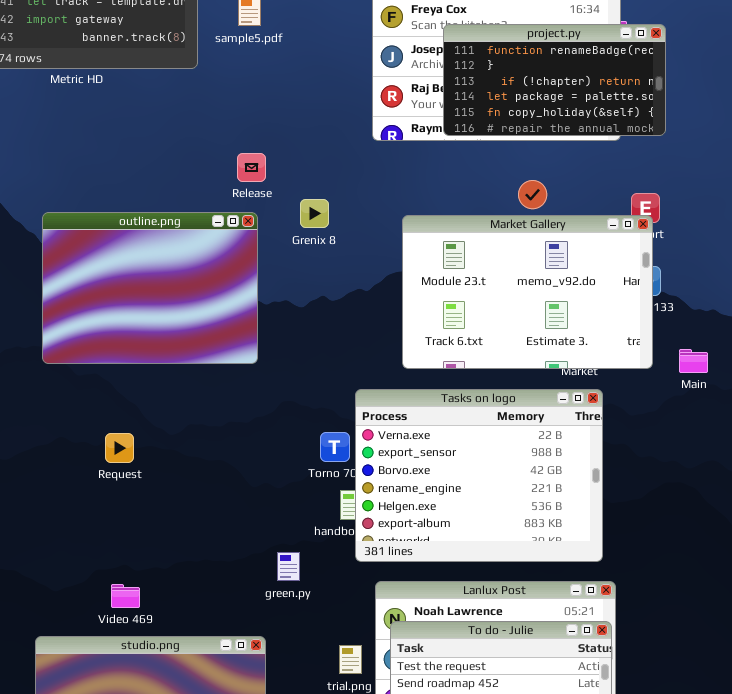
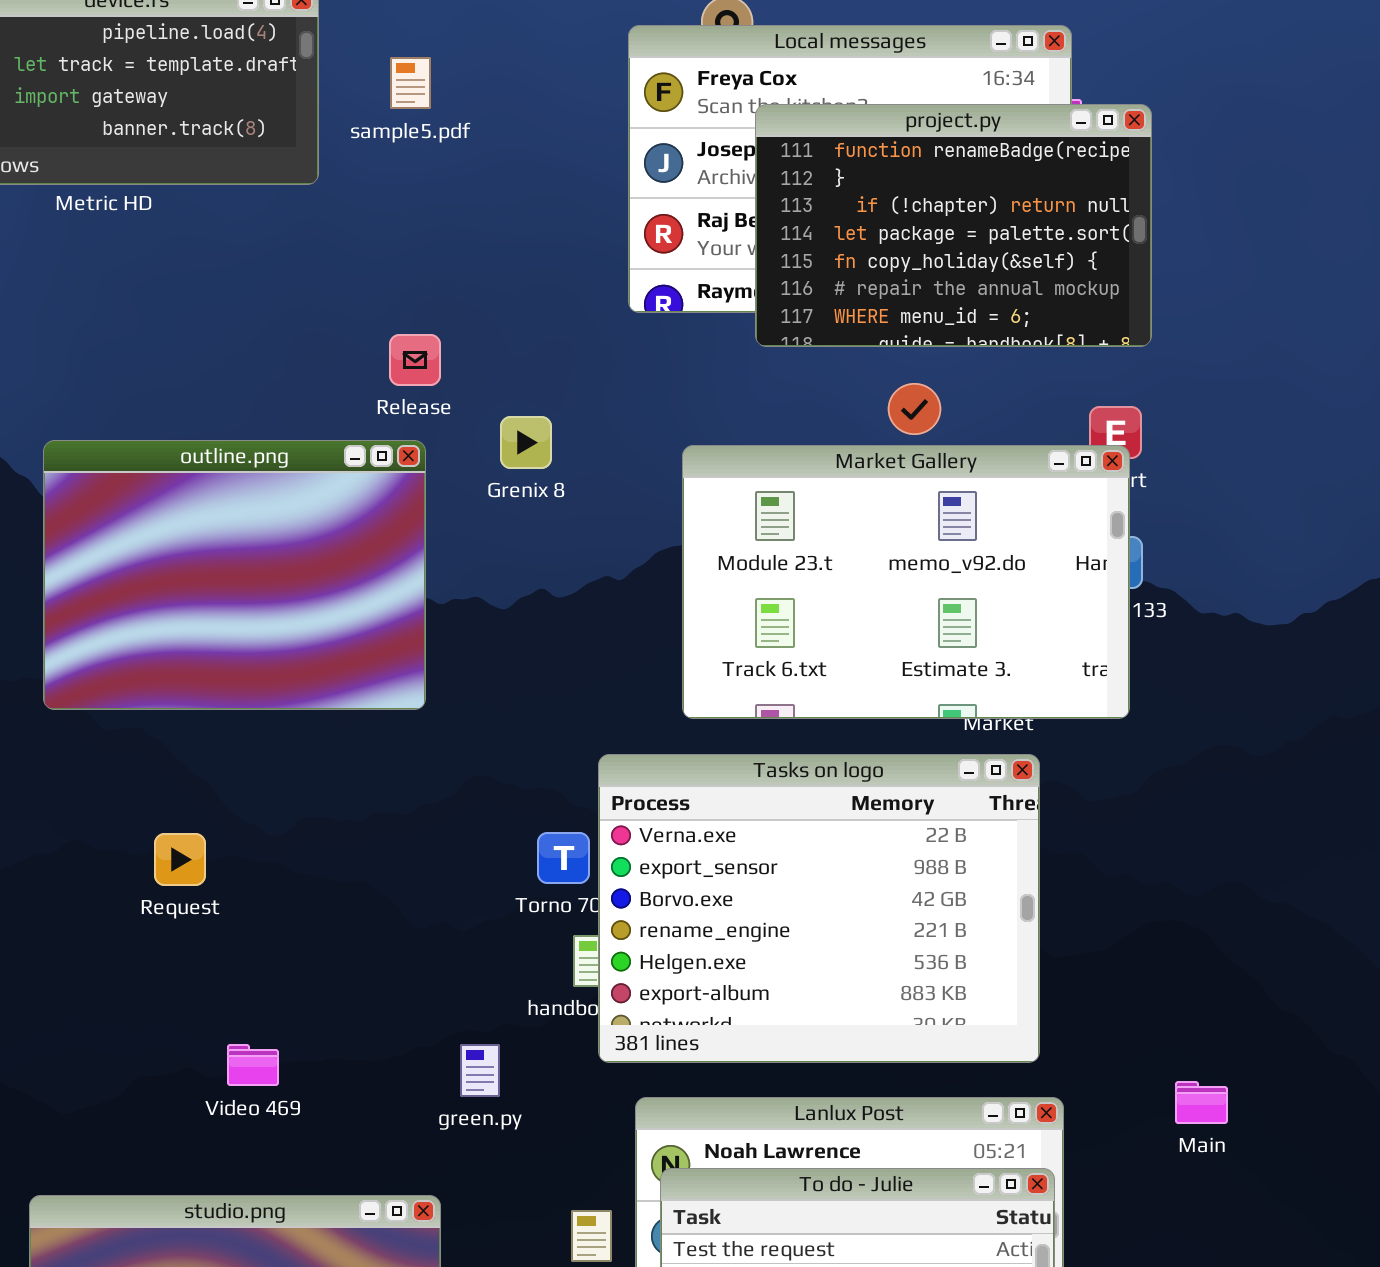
project.py: [443,24,666,136] -> [755,104,1152,347], resized
Main: [679,349,708,373] -> [1175,1081,1228,1124], moved
Video 469: [111,584,140,608] -> [227,1044,279,1086], moved

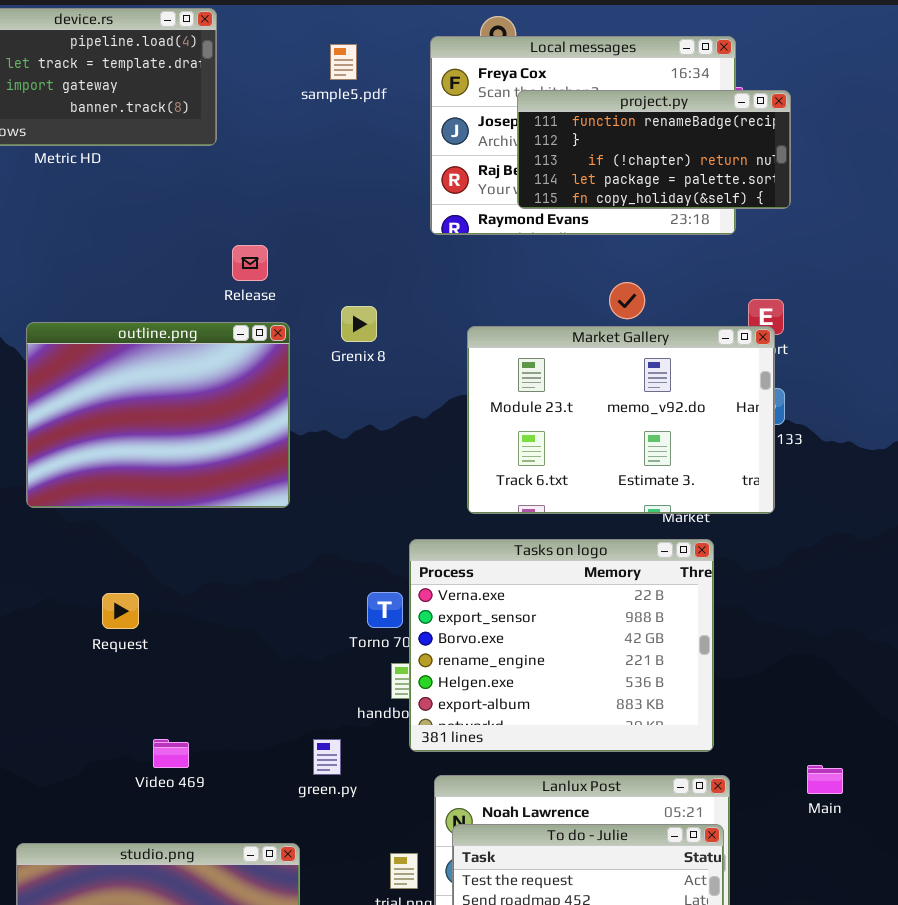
sample5.pdf: [390,57,431,109] -> [330,44,357,80], moved
project.py: [755,104,1152,347] -> [517,90,791,209], resized
Release: [389,334,441,386] -> [232,245,268,281], moved

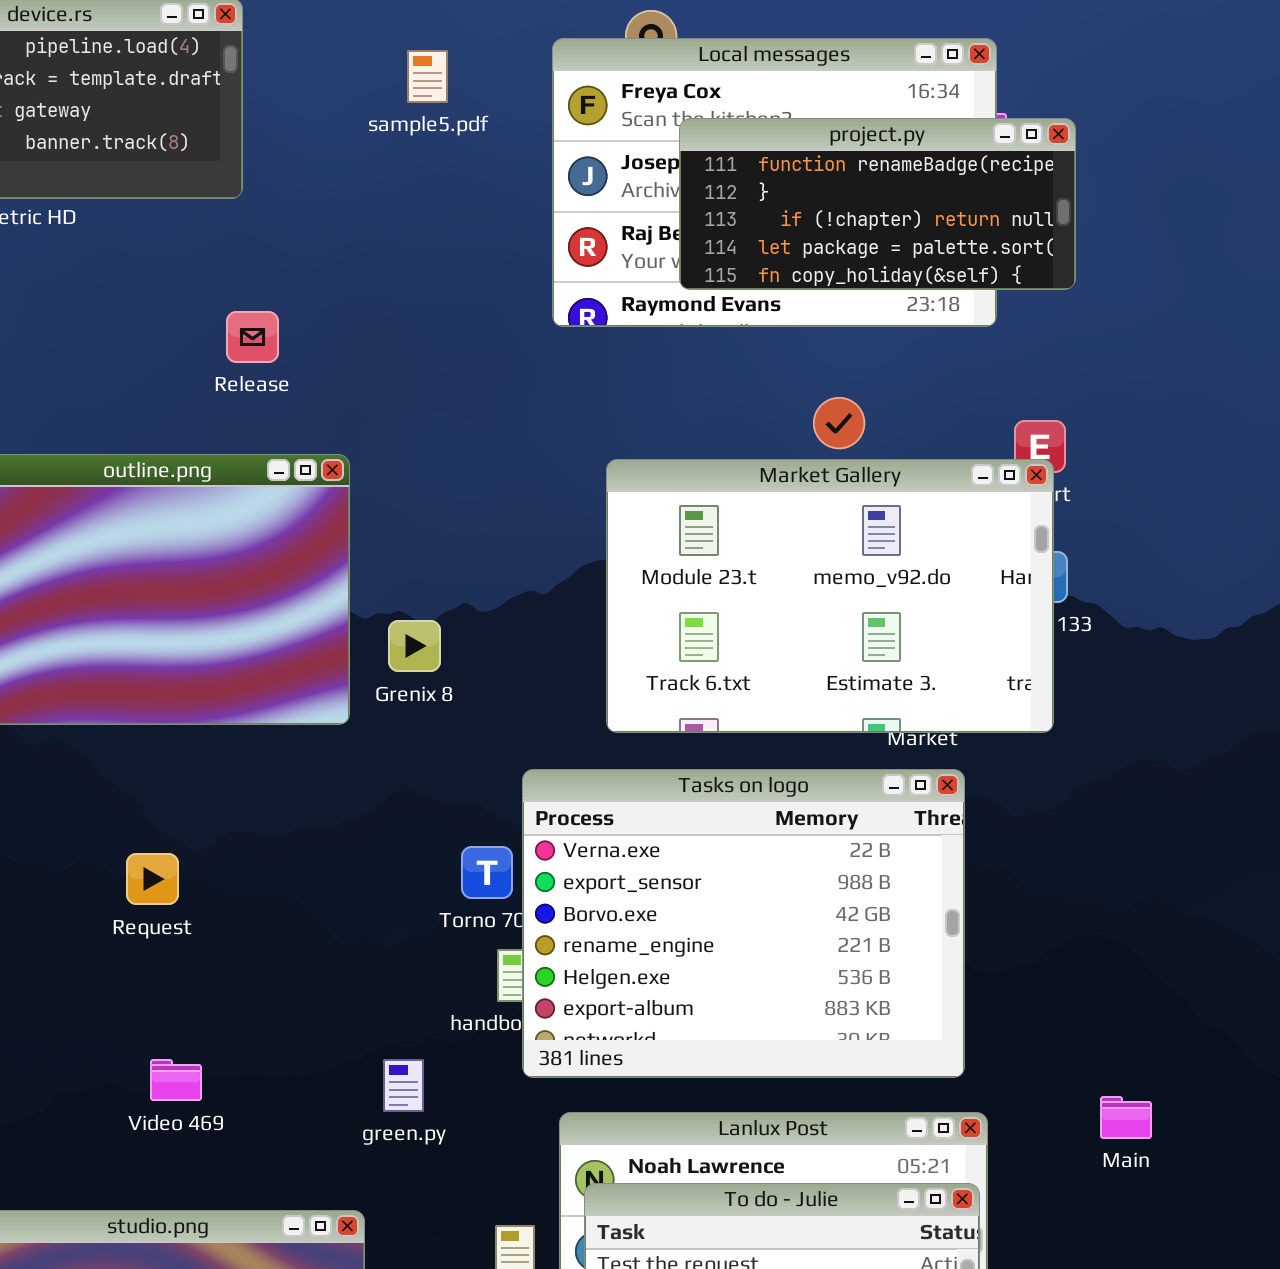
Release: [232,245,268,281] -> [226,311,279,363], moved
Grenix 8: [341,306,377,342] -> [388,620,441,672], moved
Request: [102,593,139,629] -> [126,853,179,905], moved

